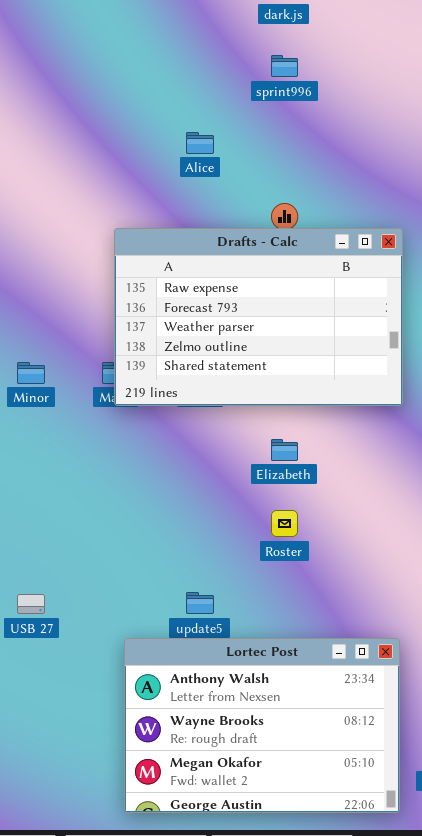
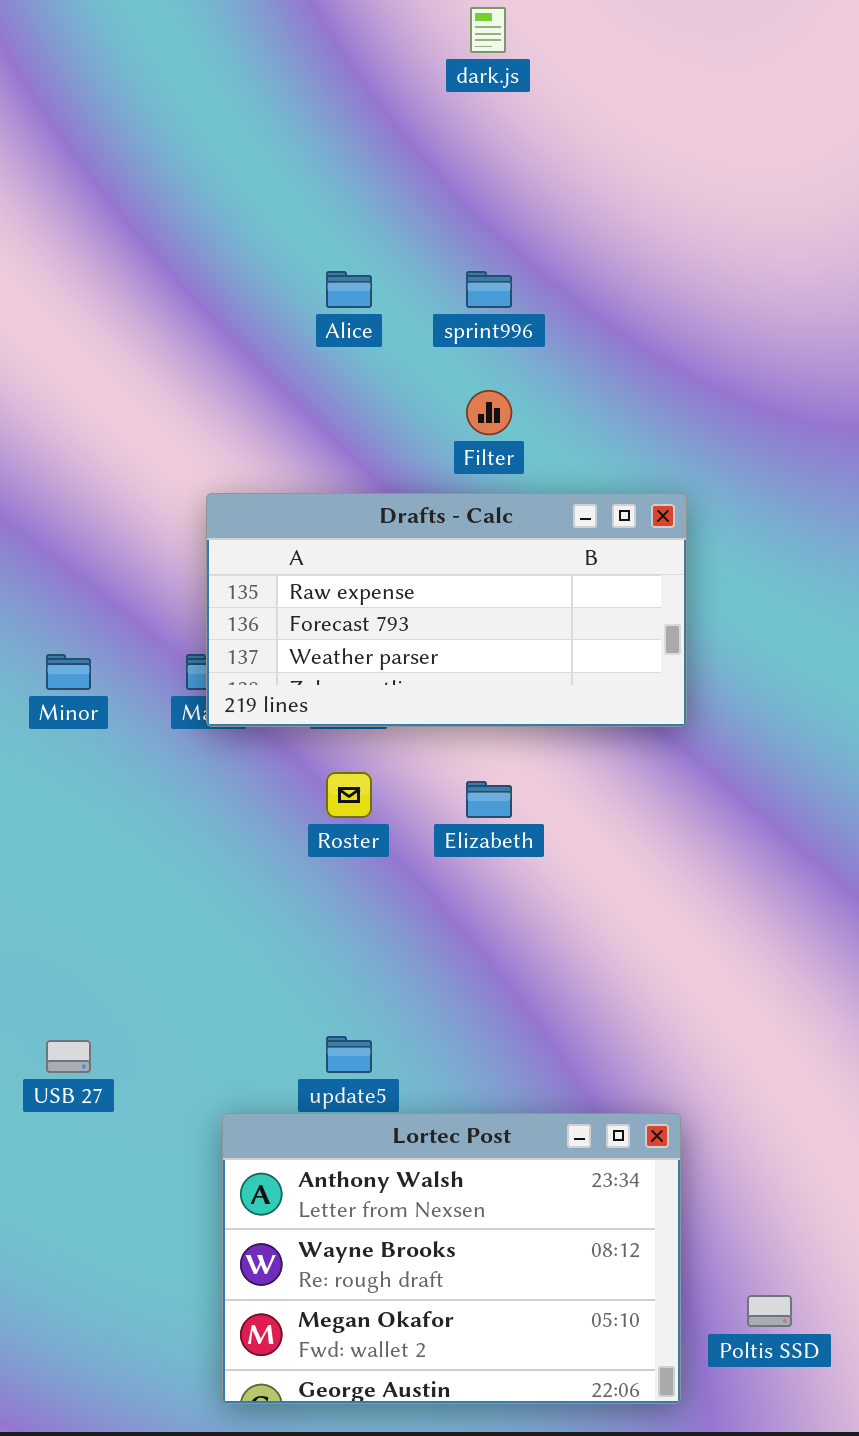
sprint996: [271,55,298,77] -> [466,271,512,308], moved
Drafts - Calc: [114,228,403,406] -> [206,493,687,727], resized
Roster: [271,510,298,537] -> [326,772,372,818], moved

